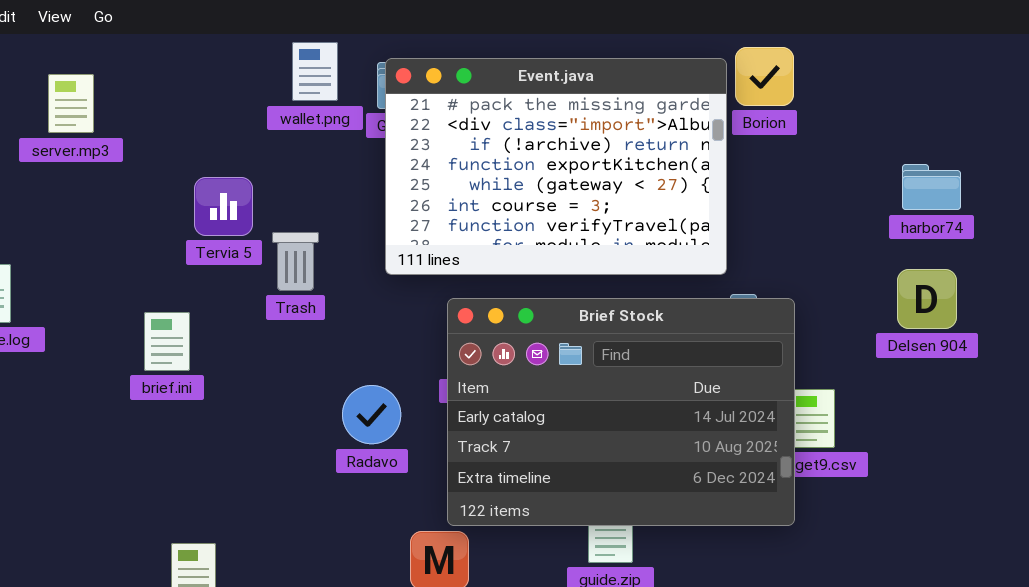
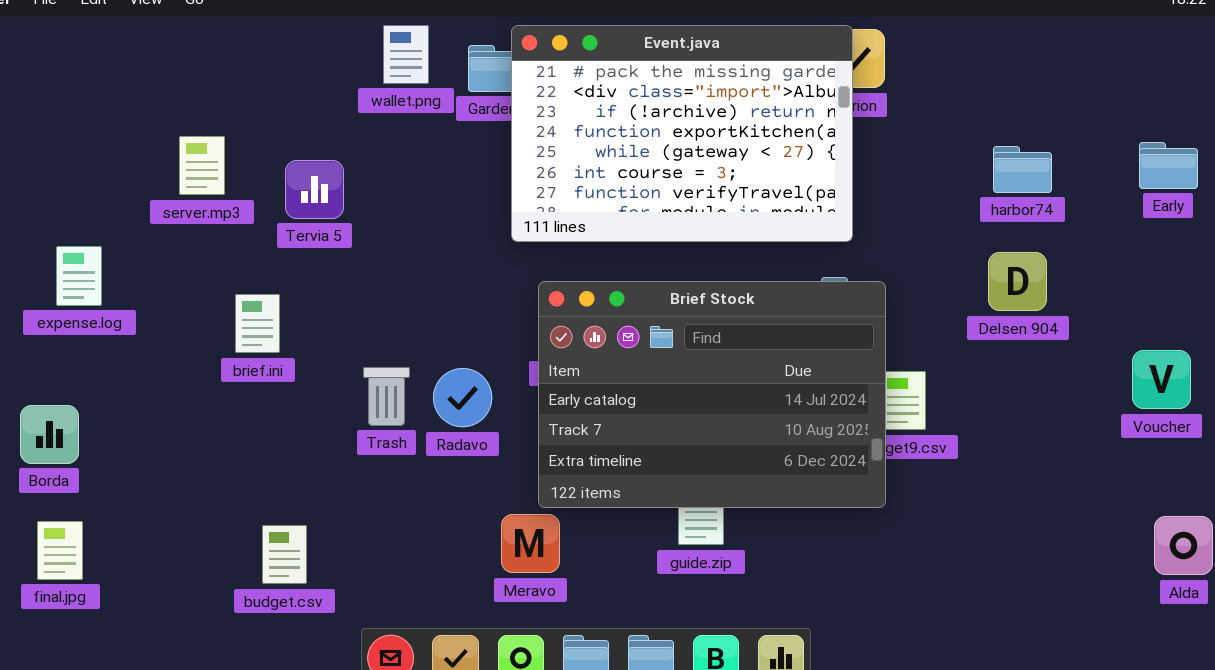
Event.java: [385,58,727,275] -> [511,25,853,242], moved
server.mp3: [48,74,94,133] -> [179,136,225,195], moved
Trash: [272,232,319,291] -> [363,367,410,426], moved

